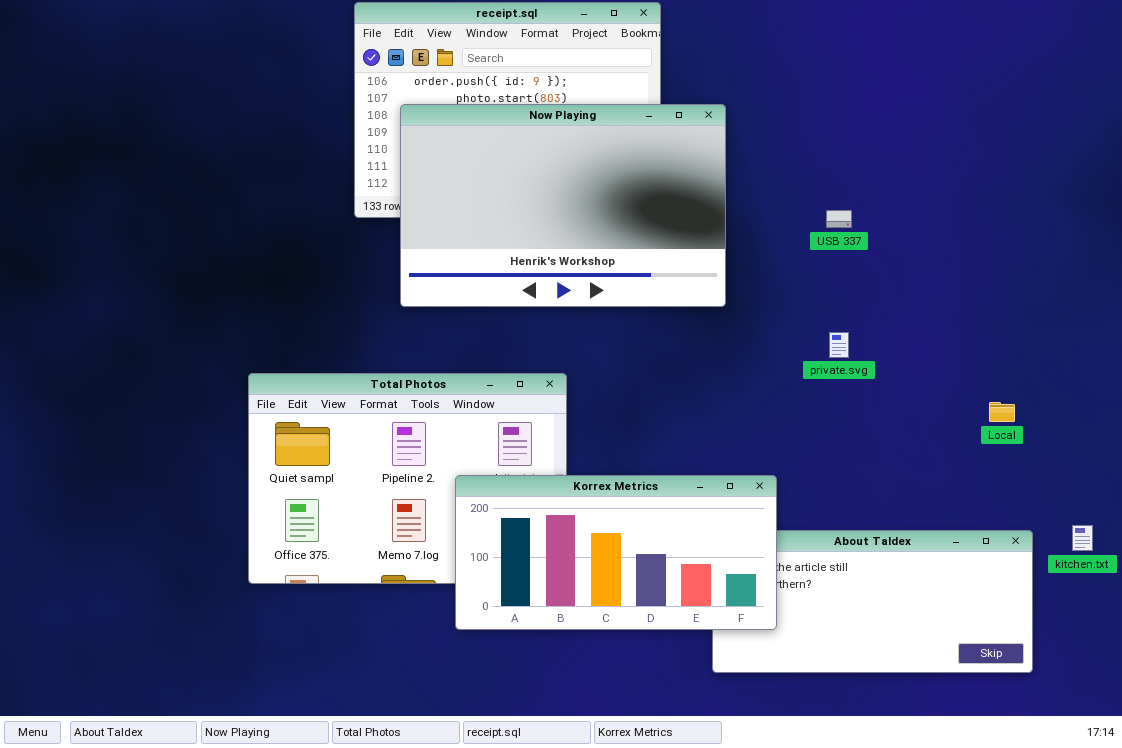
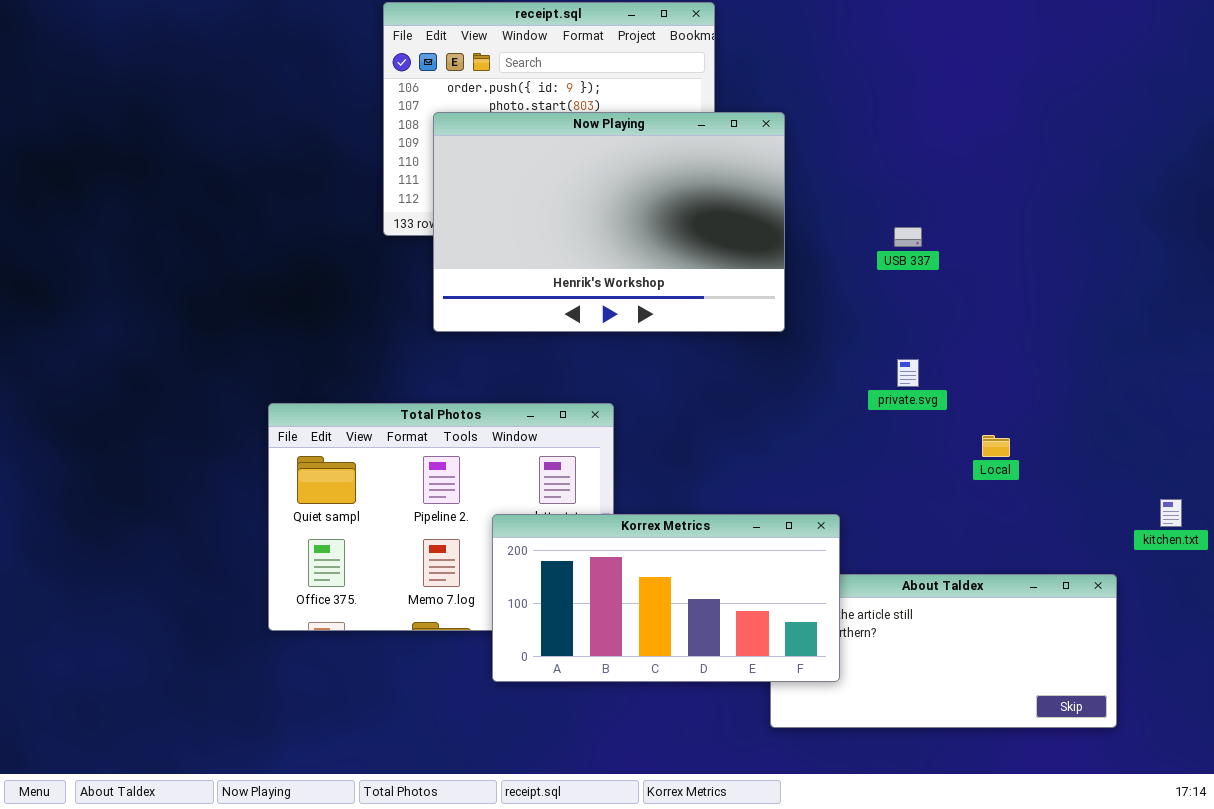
Local: [989,402,1015,422] -> [982,435,1010,457], moved
kitchen.txt: [1072,525,1093,551] -> [1160,499,1182,527], moved

